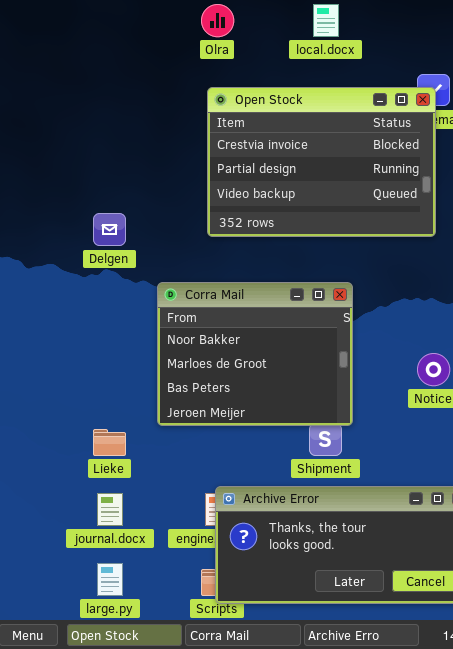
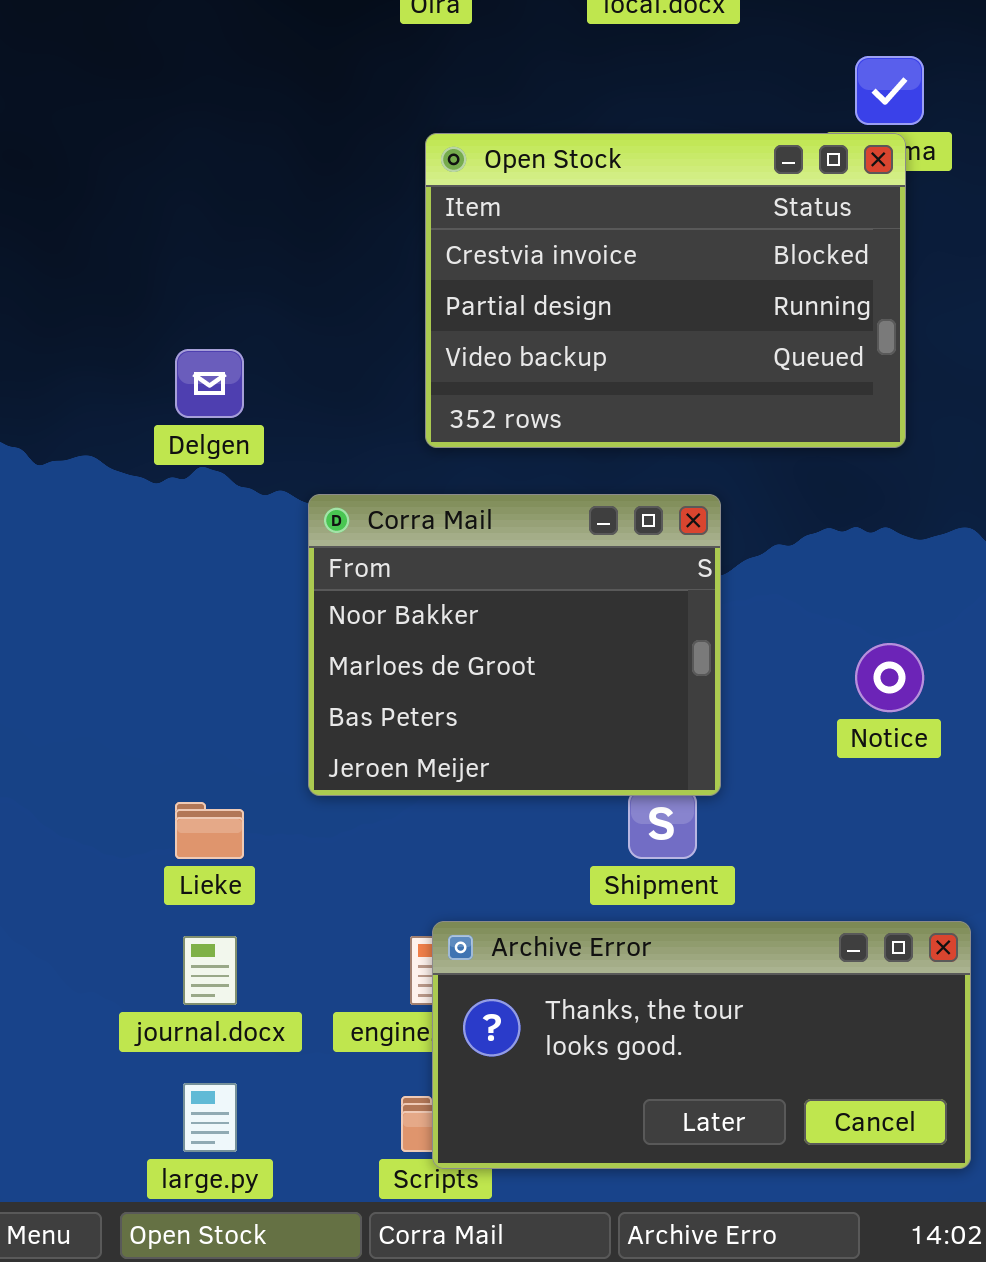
Open Stock: [207,87,436,237] -> [425,133,906,448], moved

